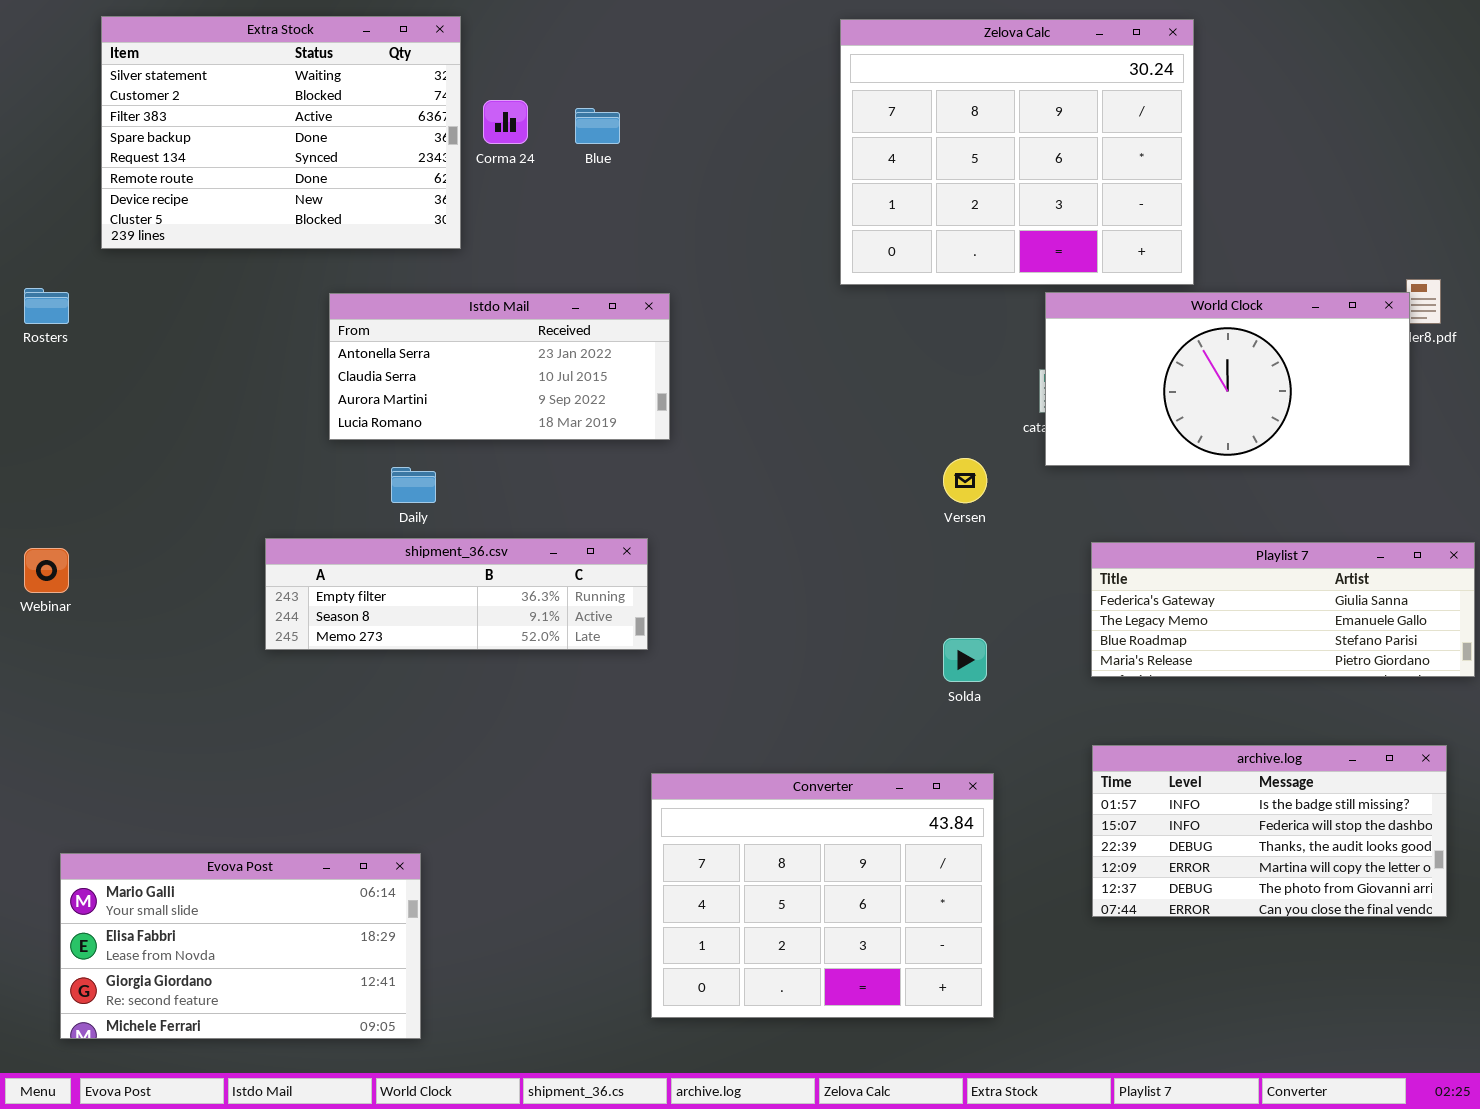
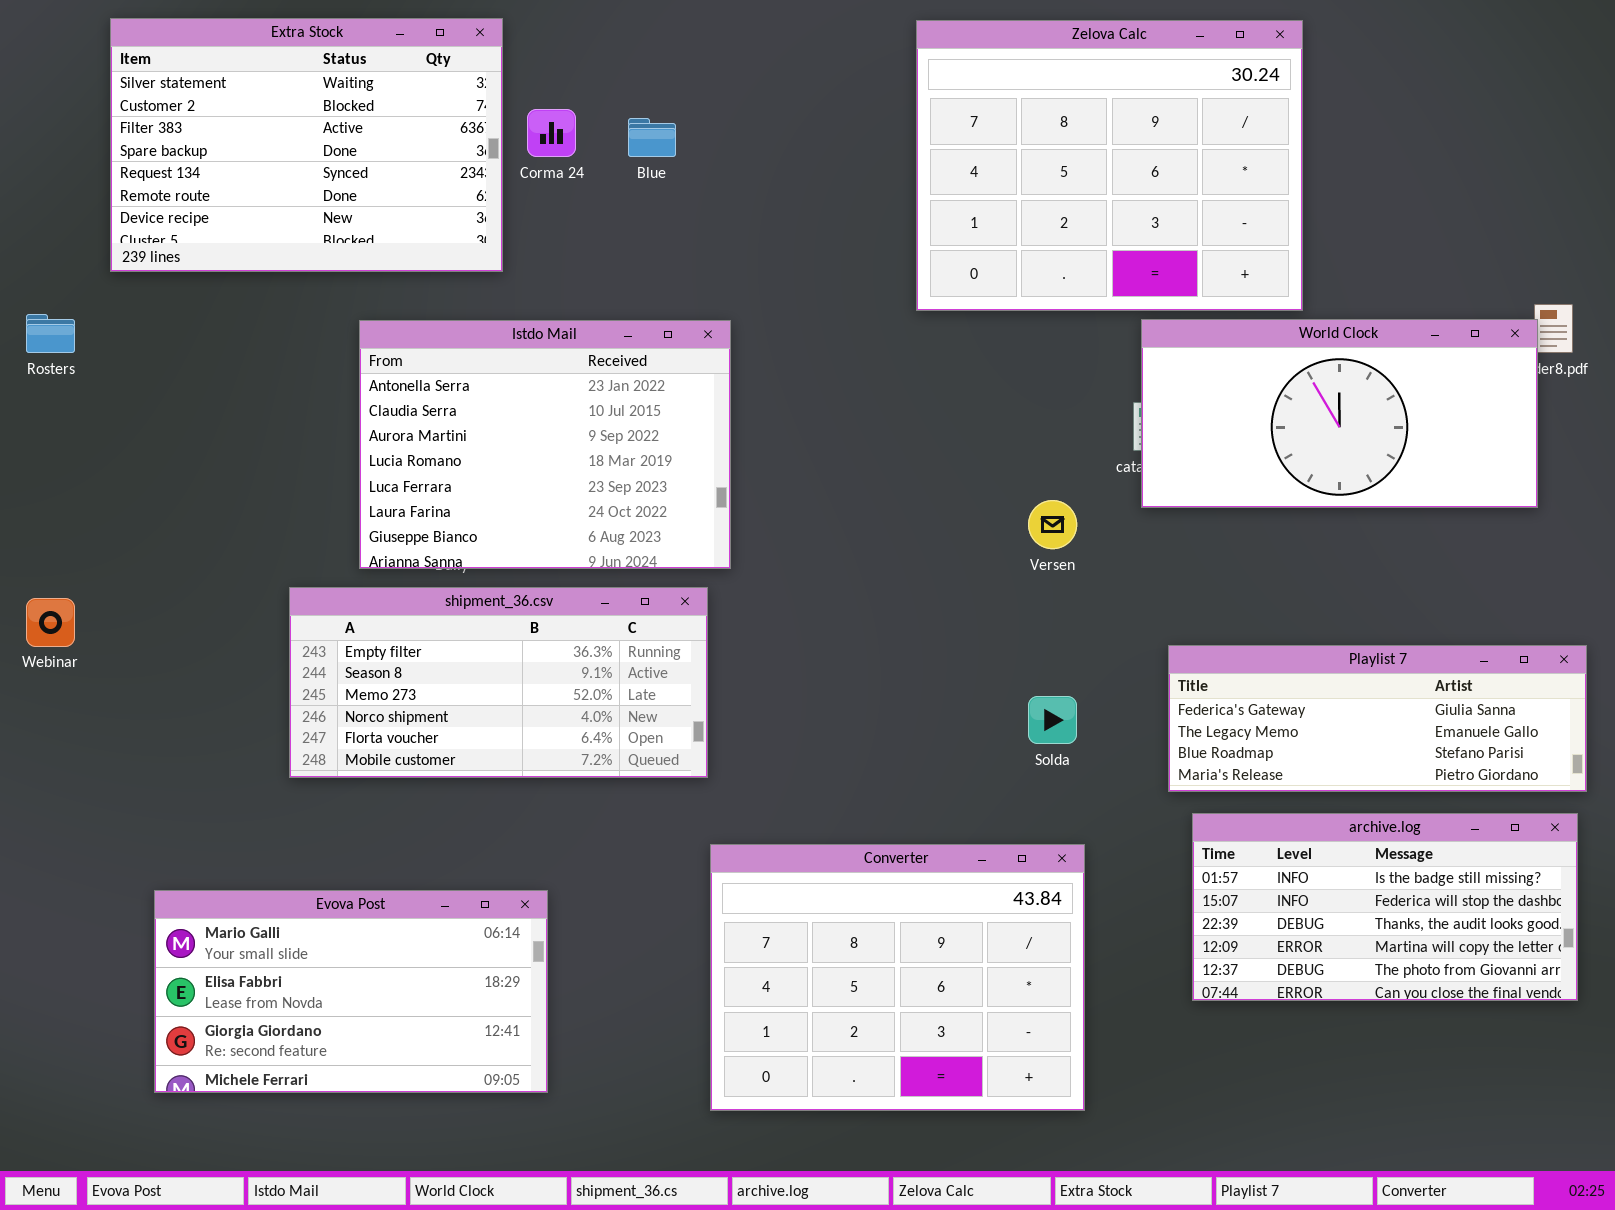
Istdo Mail: [329,293,670,440] -> [359,320,731,569], resized
shipment_36.csv: [265,538,648,650] -> [289,587,708,778], resized
Playlist 7: [1091,542,1475,677] -> [1168,645,1587,792], moved
Evova Post: [60,853,421,1039] -> [154,890,548,1093], moved

